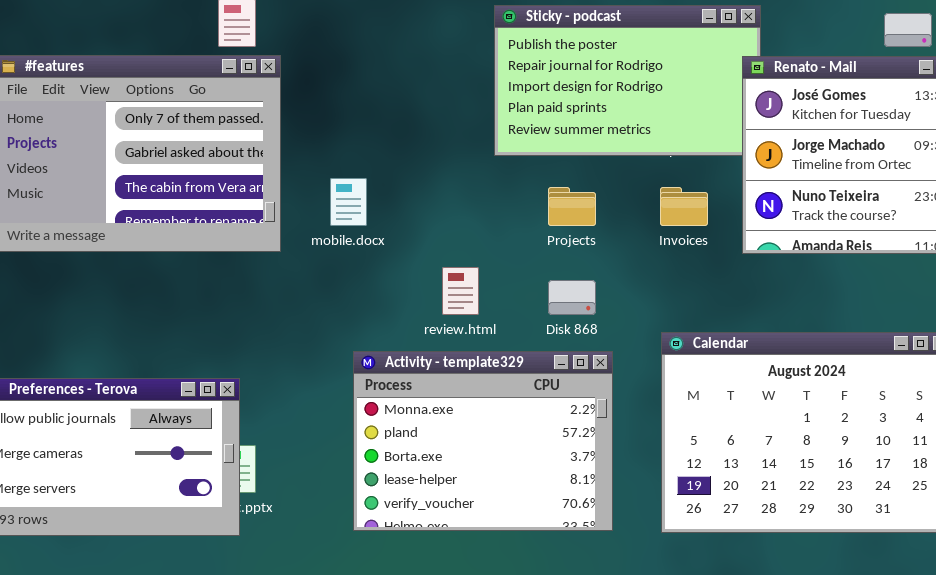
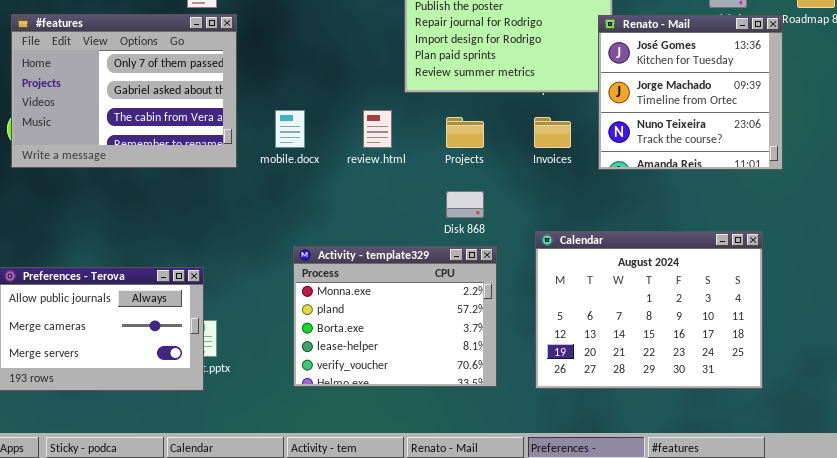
review.html: [442,267,479,315] -> [363,110,392,148], moved

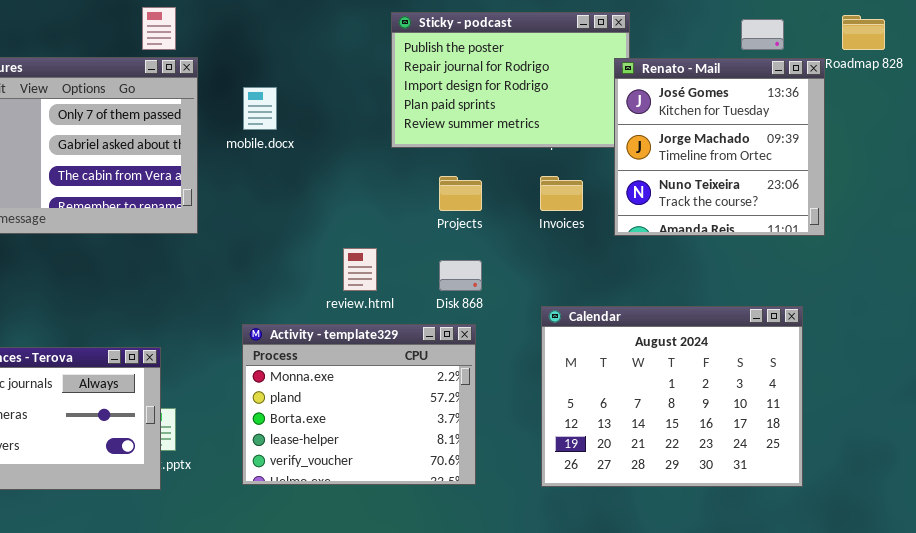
mobile.docx: [275,110,305,148] -> [243,87,277,130], moved
review.html: [363,110,392,148] -> [343,248,377,291], moved
Activity - template329: [293,246,497,387] -> [242,324,476,485], moved

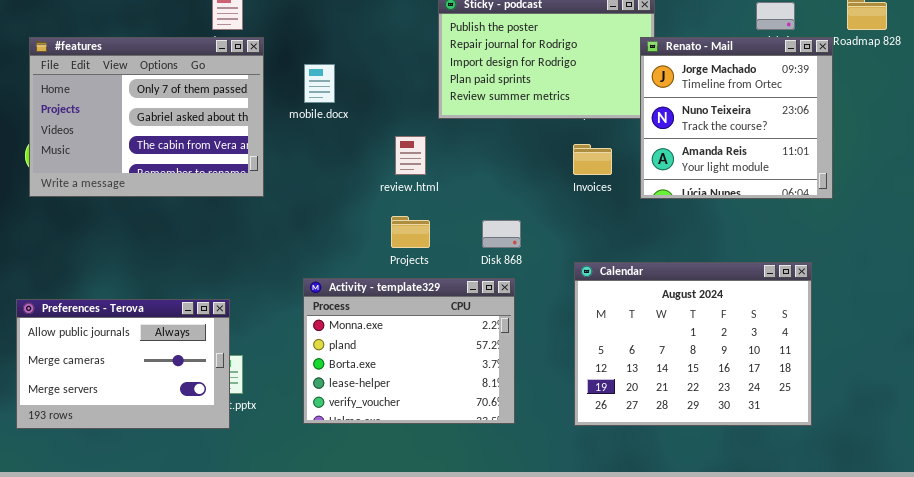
Renato - Mail: [614,58,825,236] -> [640,37,833,199], scrolled down 1 row
Projects: [439,176,482,211] -> [391,216,430,248], moved
review.html: [343,248,377,291] -> [395,136,426,175], moved

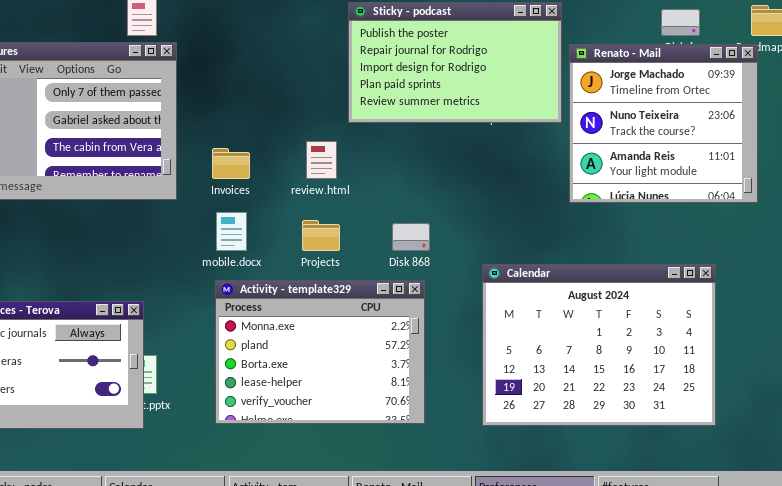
Renato - Mail: [640,37,833,199] -> [569,44,758,203], moved
mobile.docx: [304,64,335,103] -> [216,212,247,251], moved
Invoices: [573,144,612,175] -> [212,148,250,179], moved

